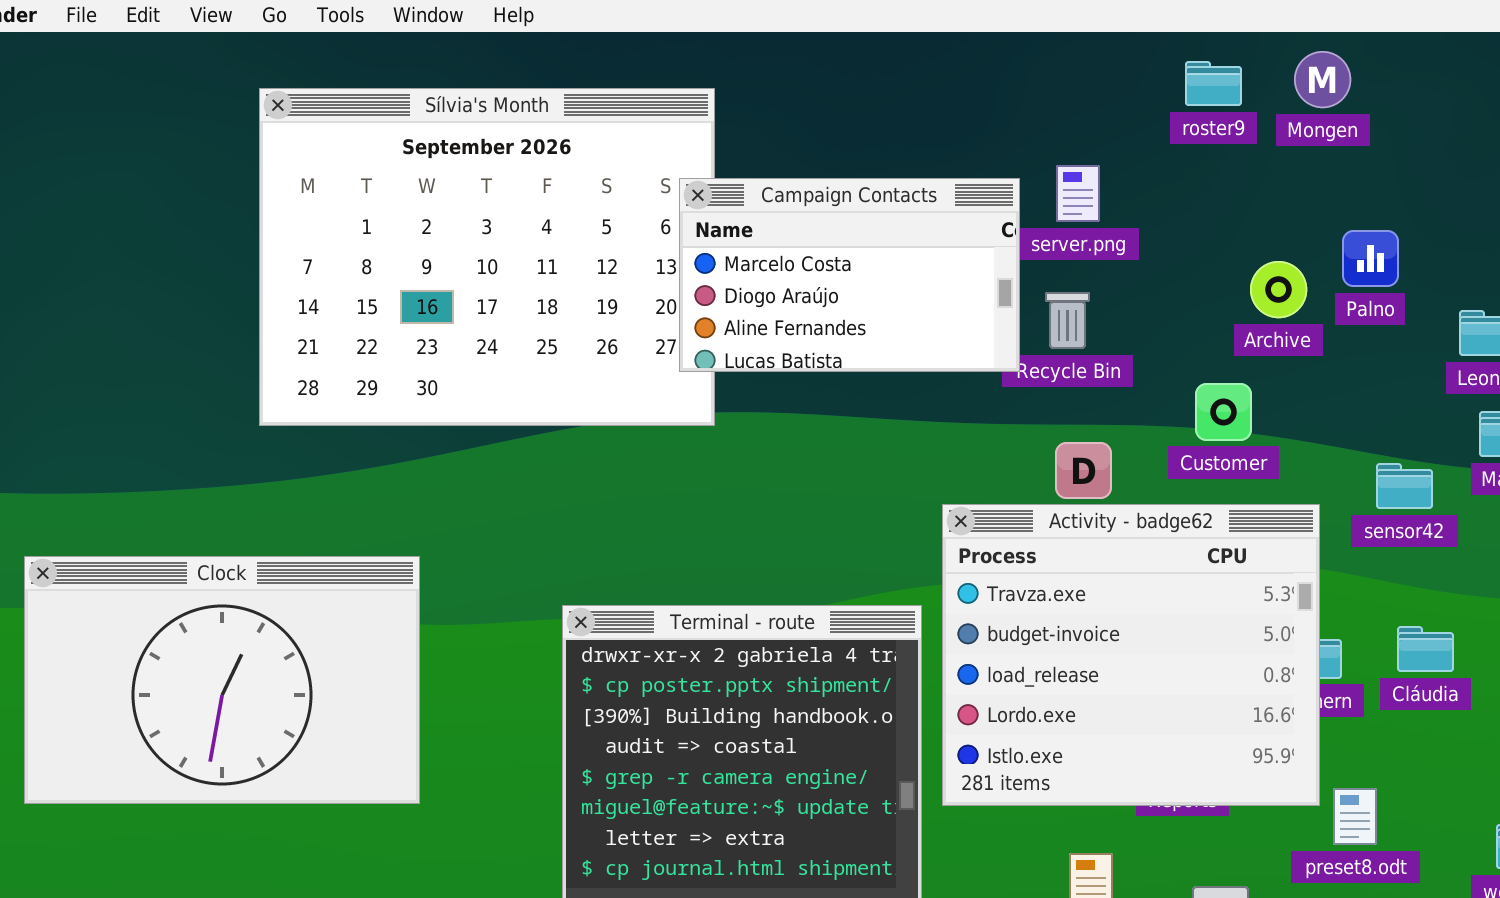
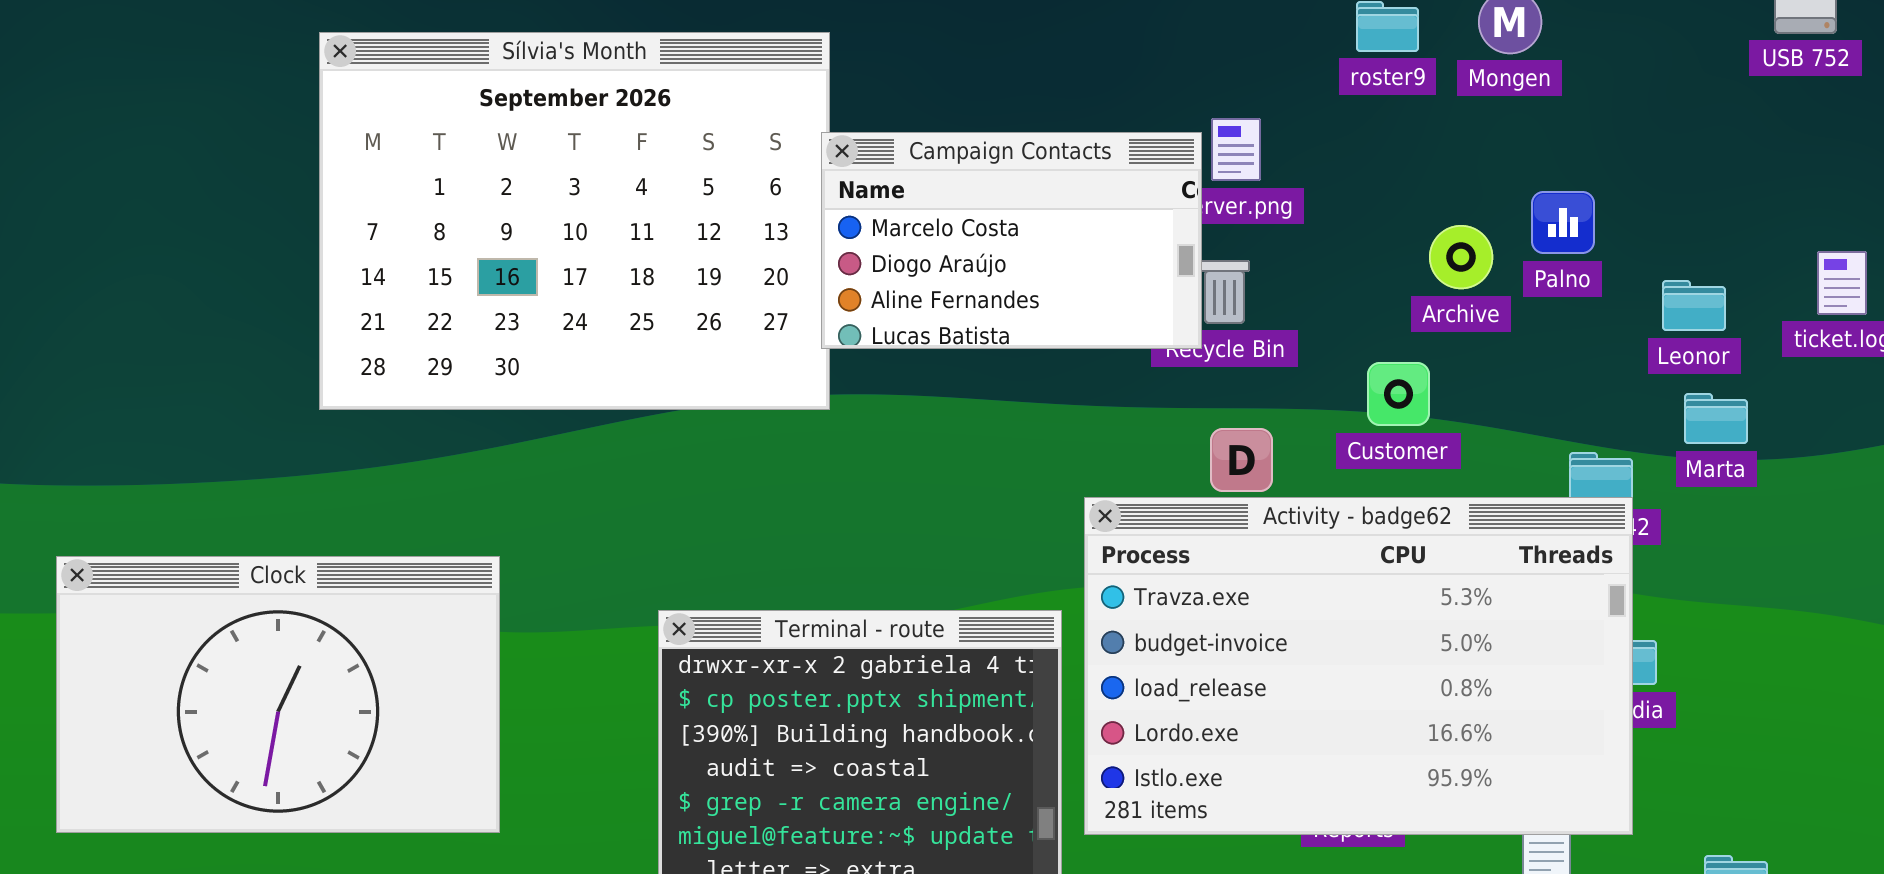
Campaign Contacts: [679,178,1020,372] -> [821,132,1202,349], moved
Activity - badge62: [942,504,1320,806] -> [1084,497,1633,835], resized

